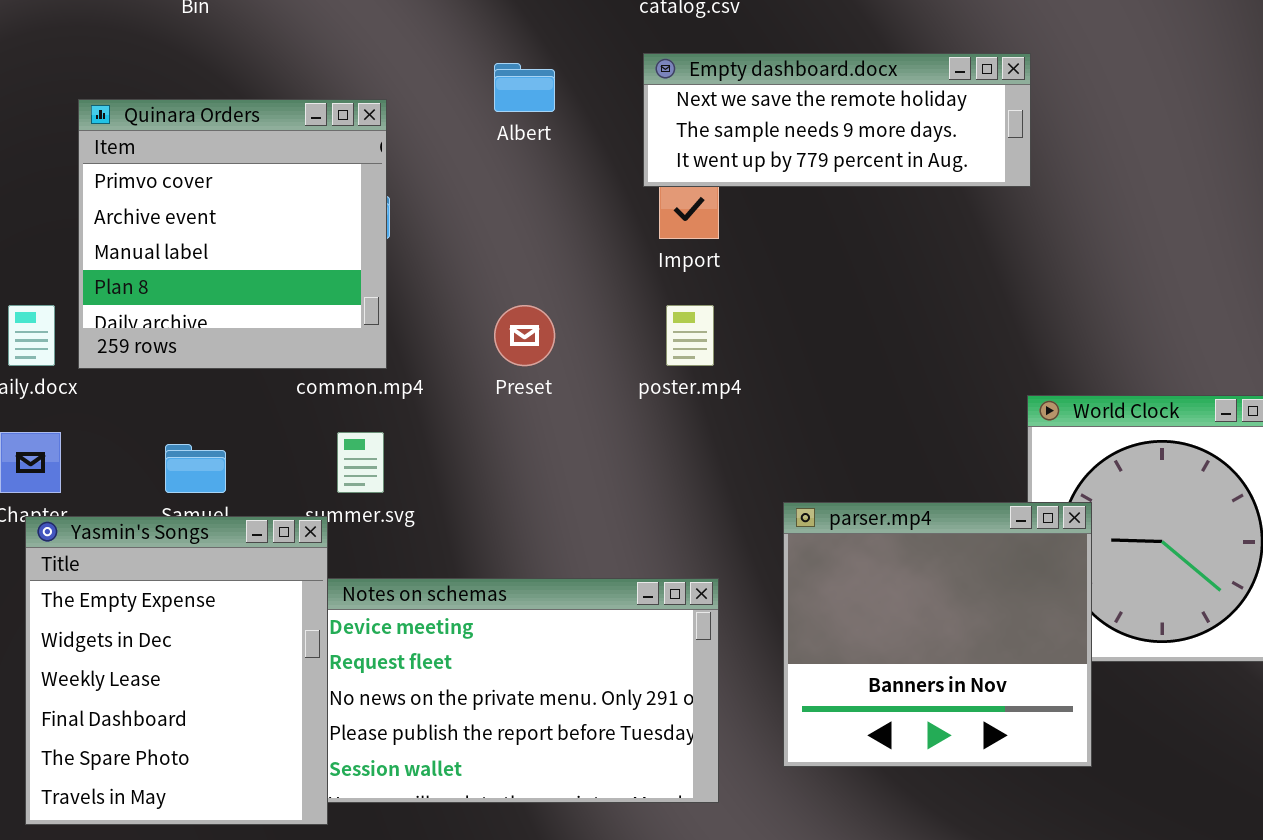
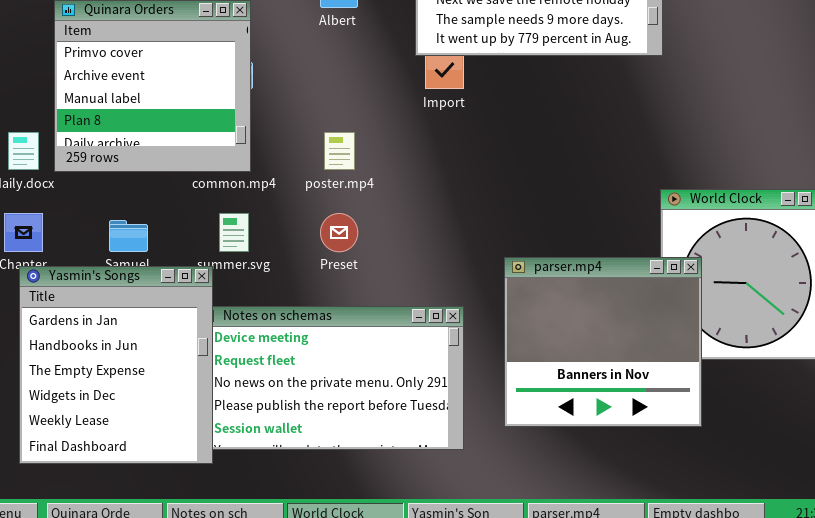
Preset: [494,305,555,366] -> [320,213,358,252], moved
poster.mp4: [666,305,714,366] -> [324,132,355,170], moved
Yasmin's Songs: [25,516,328,825] -> [19,266,213,464], scrolled up 2 rows

